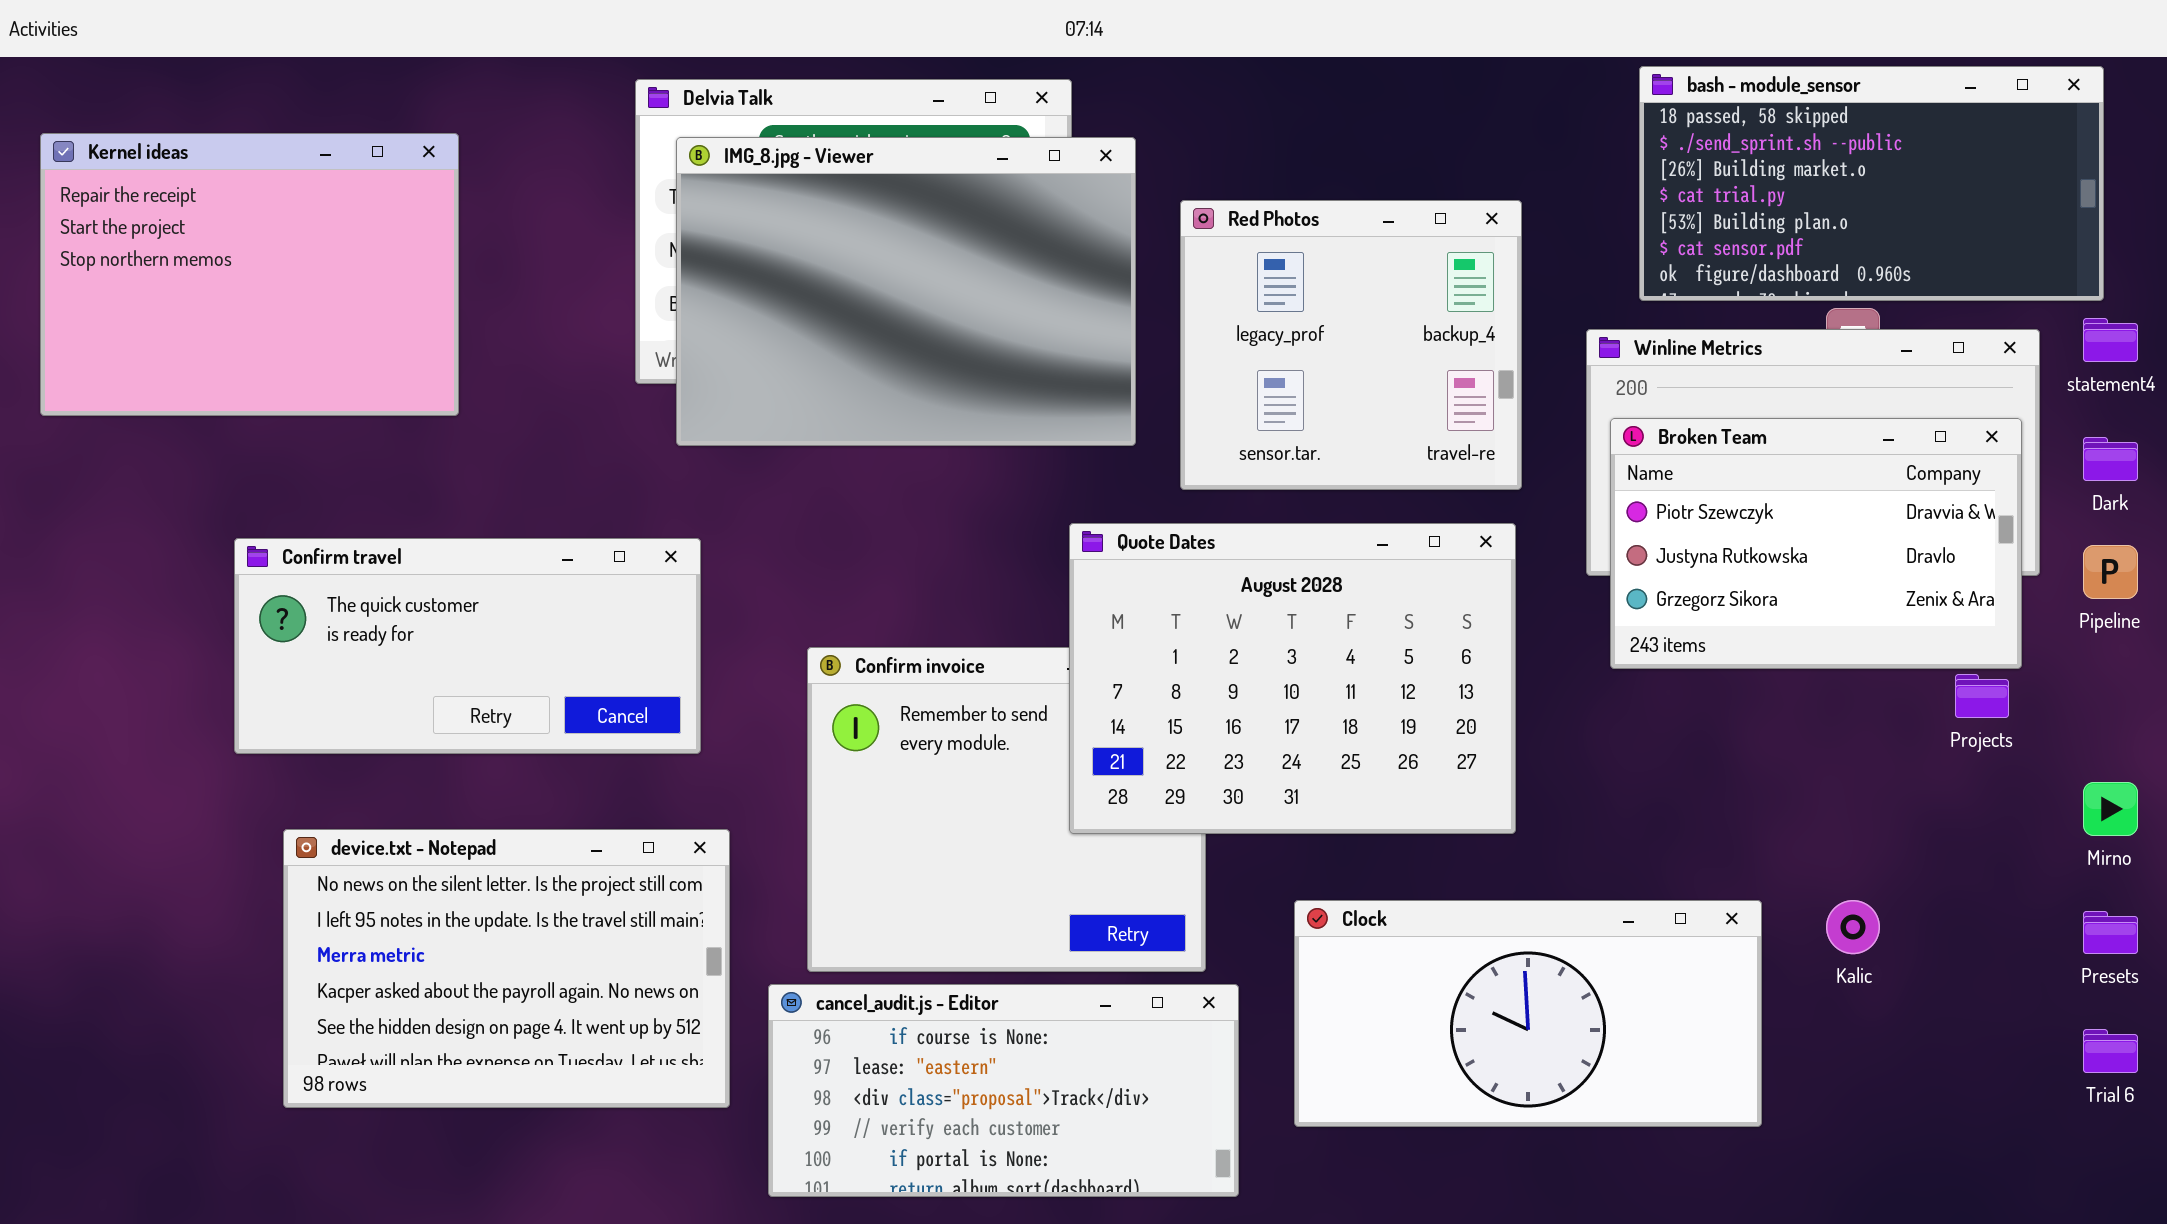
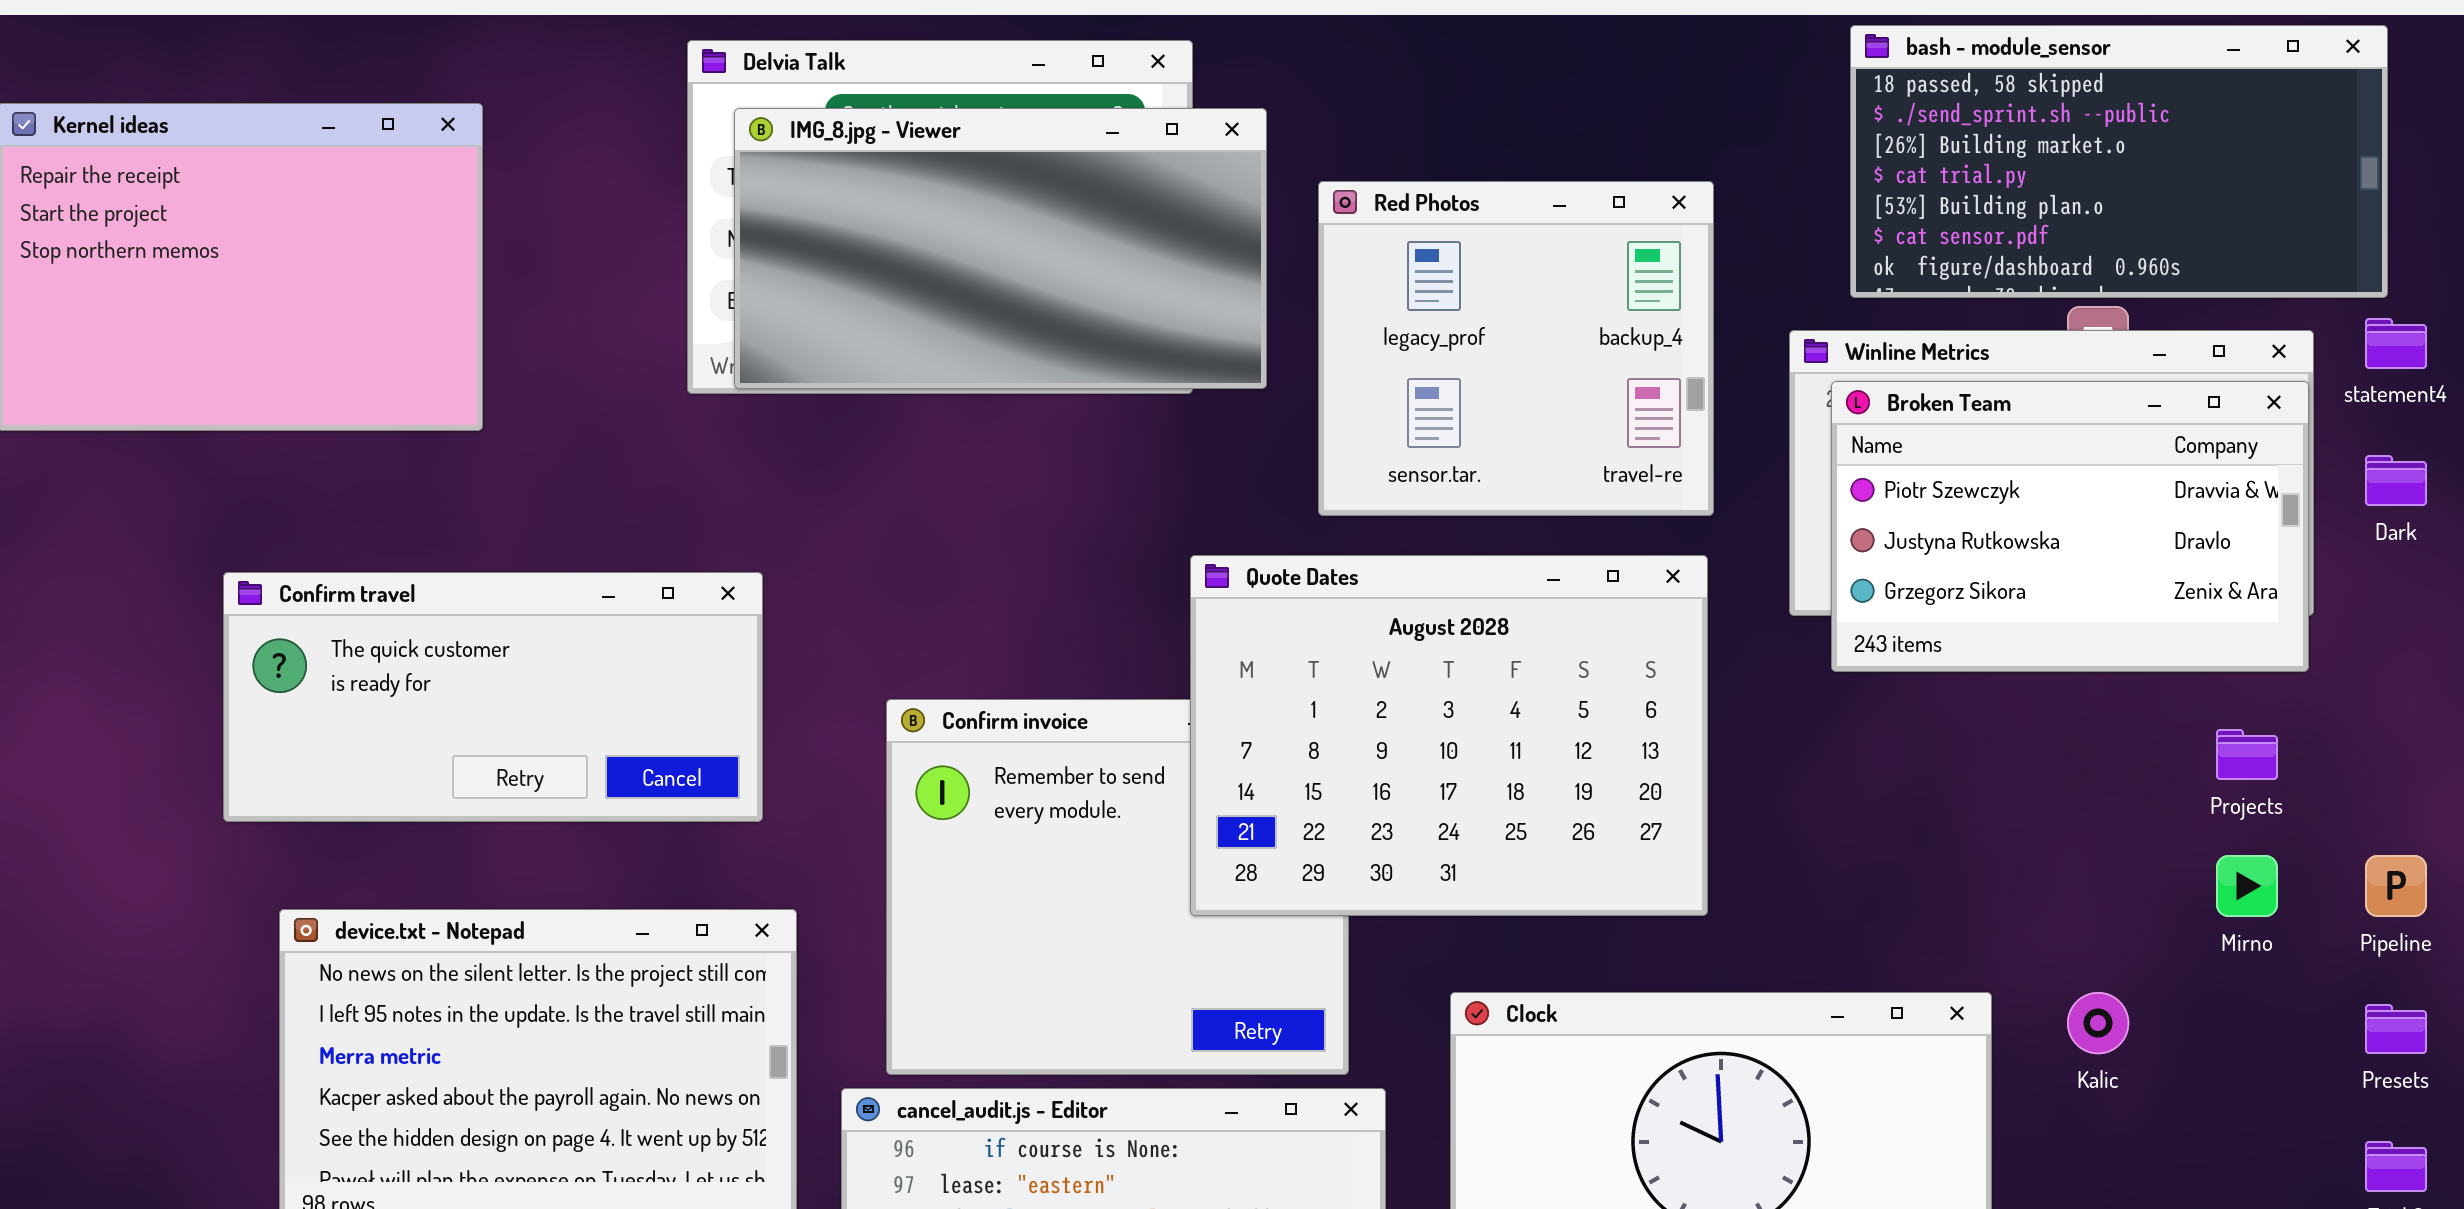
IMG_8.jpg - Viewer: [676,137,1136,446] -> [734,108,1267,389], resized
Broken Team: [1610,418,2022,669] -> [1831,381,2309,672], moved
Pipeline: [2083,545,2138,599] -> [2365,855,2427,917], moved
Mirno: [2083,782,2138,836] -> [2216,855,2278,917], moved

